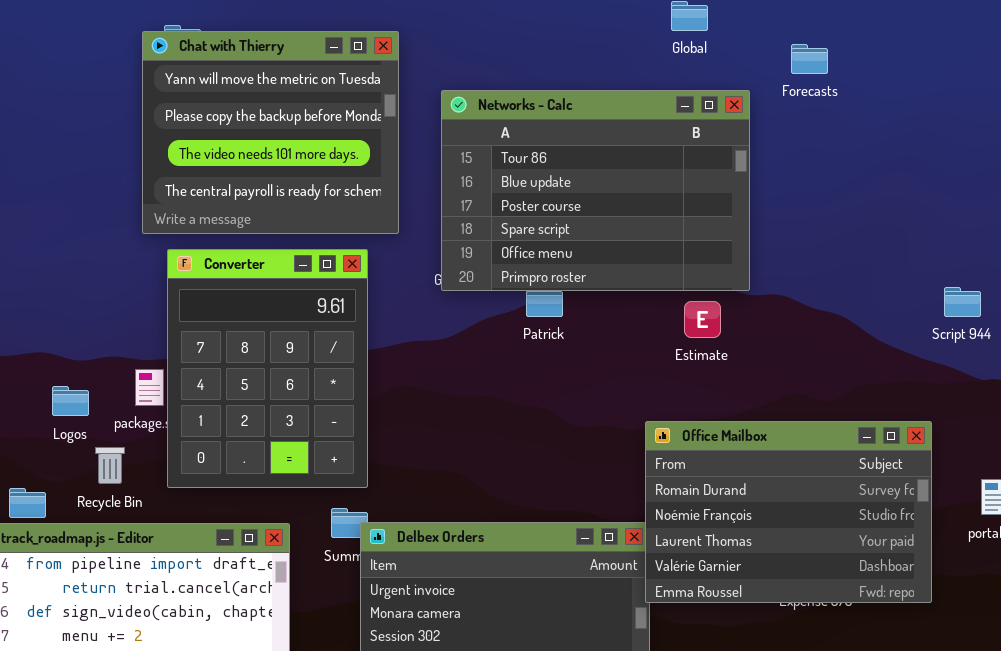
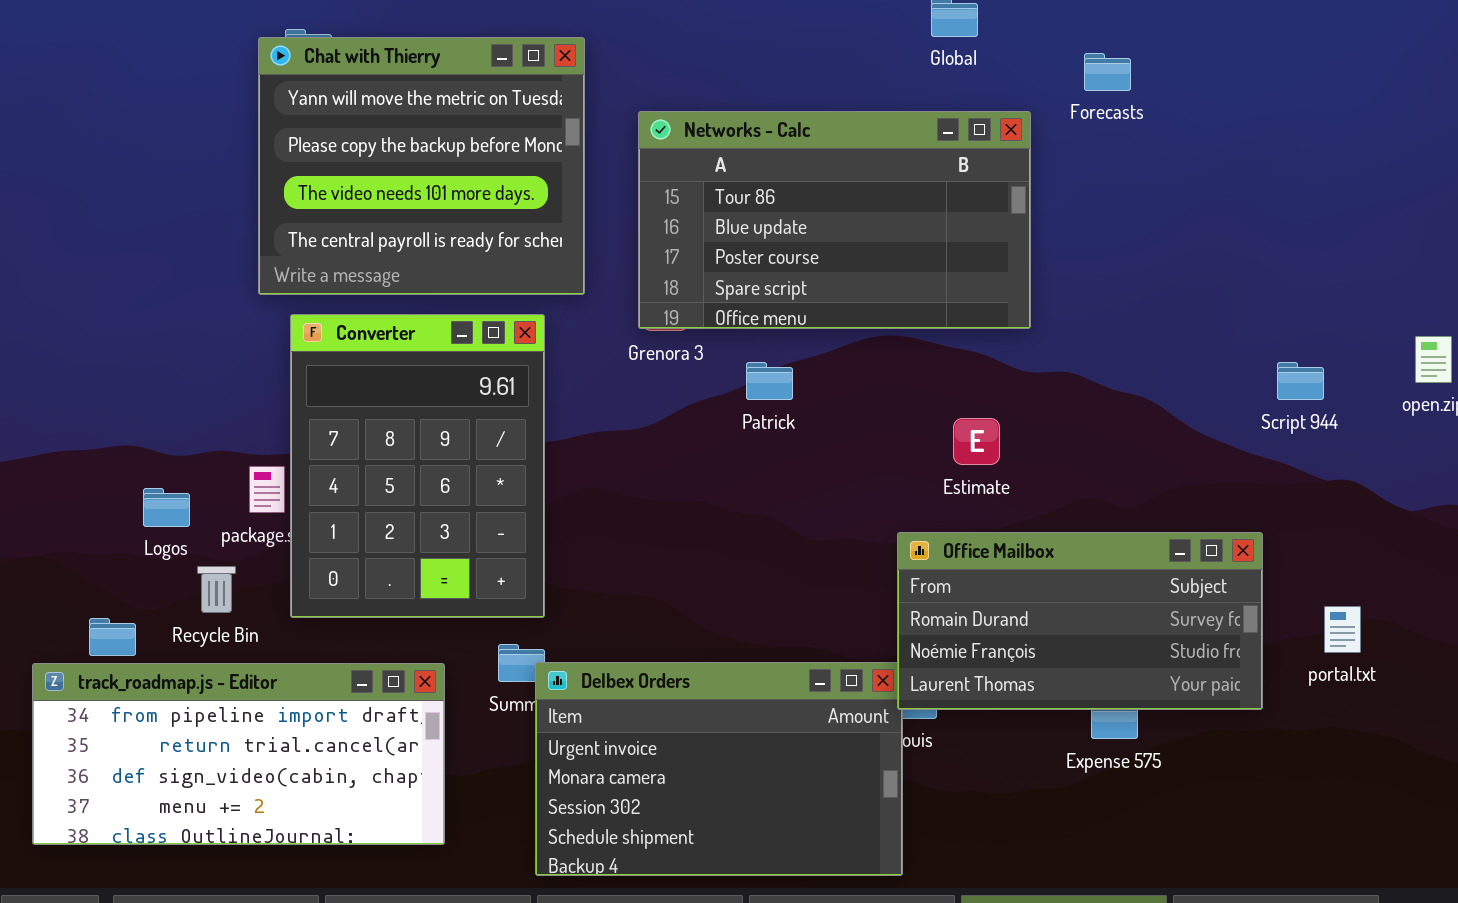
Networks - Calc: [441,90,750,291] -> [638,111,1031,329], resized
Estimate: [684,301,721,338] -> [953,418,1000,465], moved
Office Mailbox: [645,421,932,603] -> [897,532,1263,710], resized

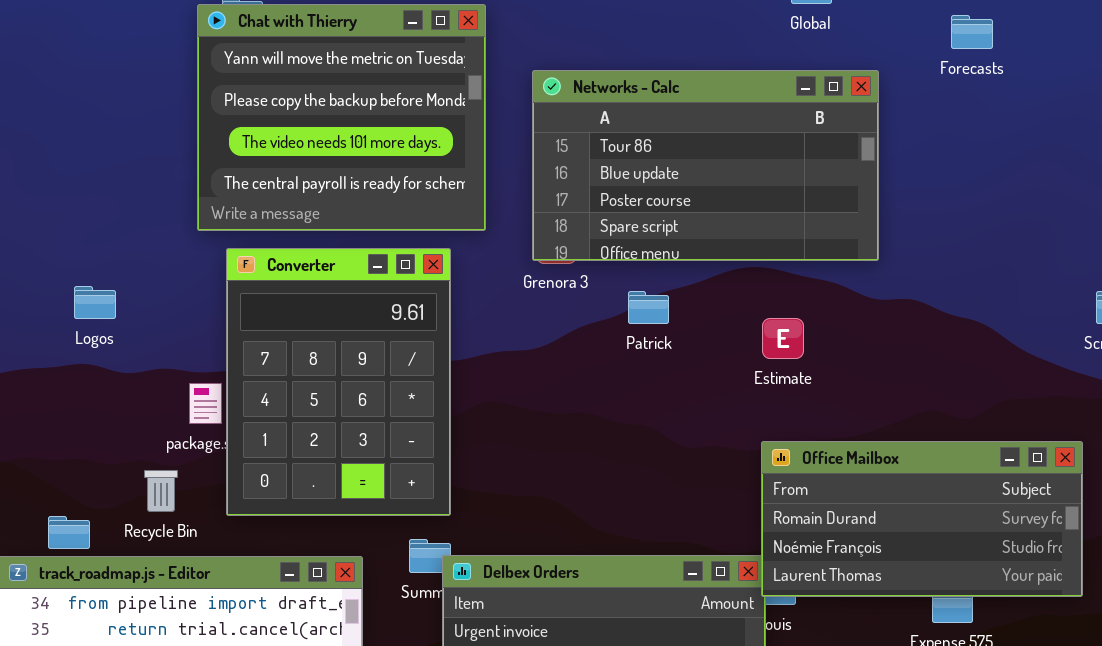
Forecasts: [1084,53,1131,91] -> [951,15,993,49], moved
Estimate: [953,418,1000,465] -> [762,318,804,359], moved
Logos: [143,488,190,527] -> [74,286,116,319], moved

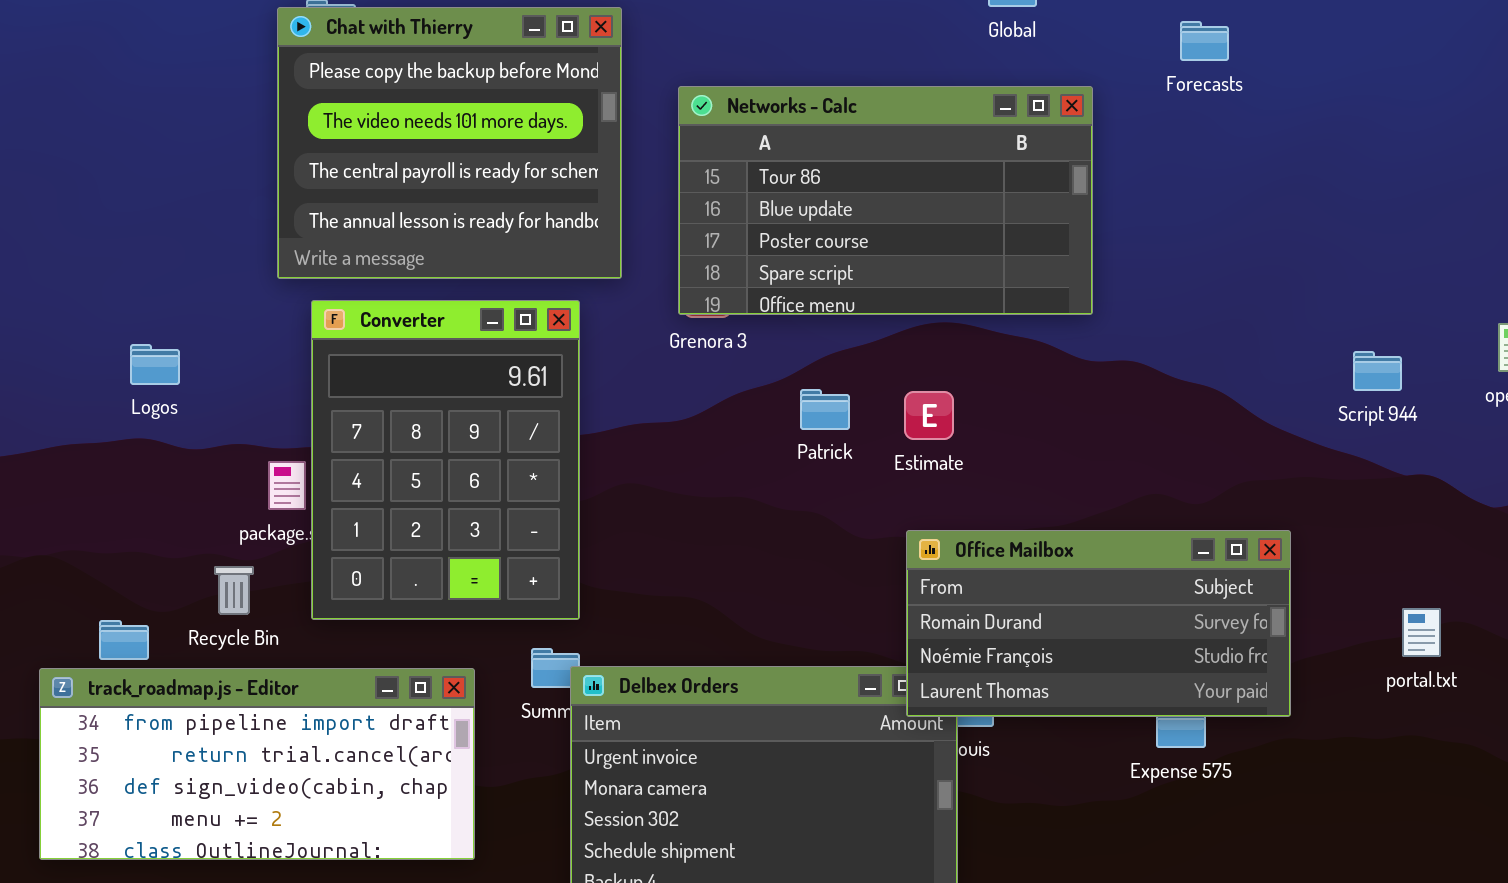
Chat with Thierry: [197,4,486,231] -> [277,7,622,279], scrolled down 1 row
Patrick: [628,291,669,324] -> [800,389,850,430], moved
Estimate: [762,318,804,359] -> [904,391,954,440], moved
Office Mailbox: [761,441,1083,597] -> [906,530,1291,717], moved

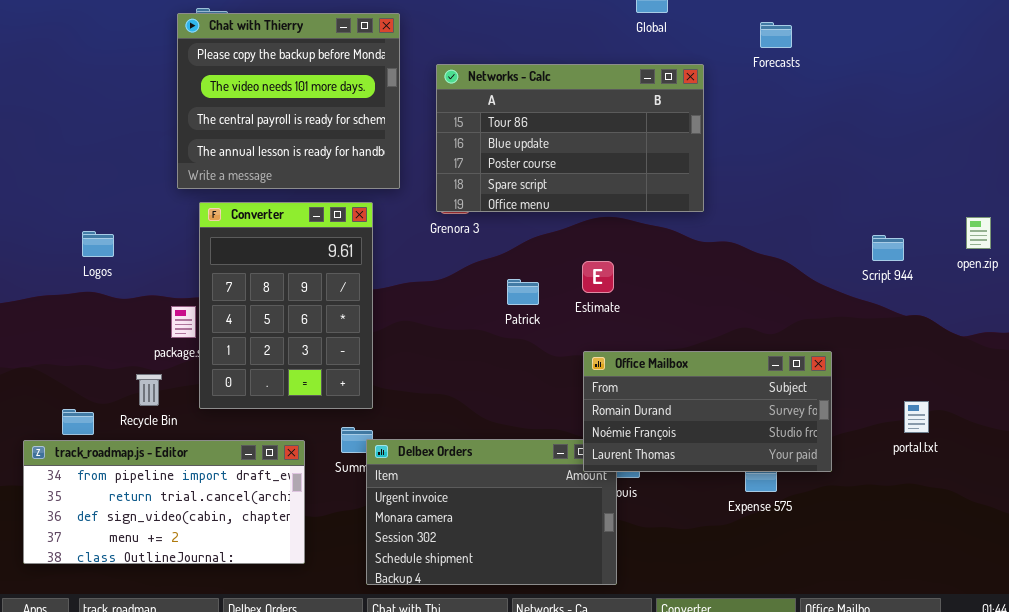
Patrick: [800,389,850,430] -> [507,279,539,305], moved

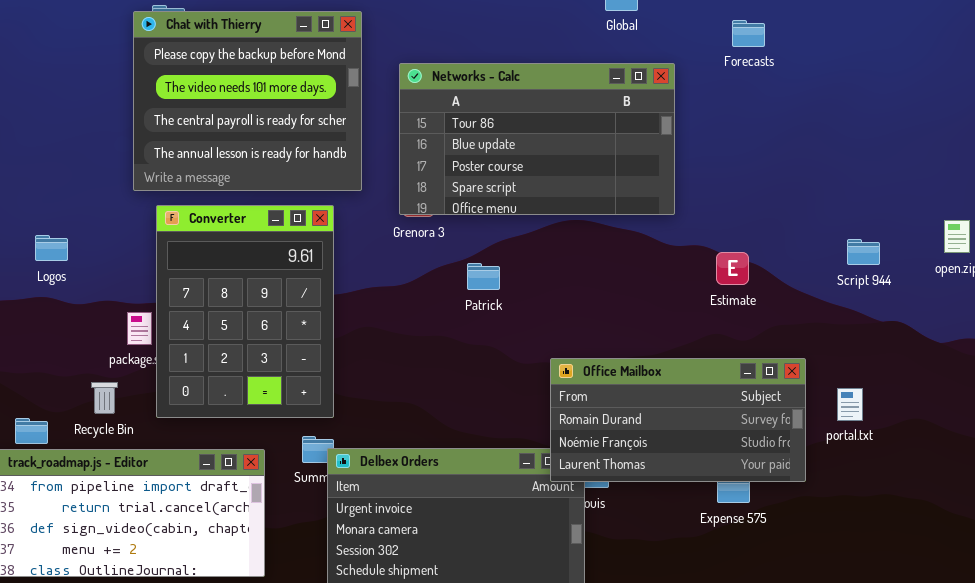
Estimate: [582,261,614,293] -> [716,252,749,285], moved
Patrick: [507,279,539,305] -> [467,263,500,290], moved
portal.txt: [904,401,929,433] -> [837,388,863,421], moved

